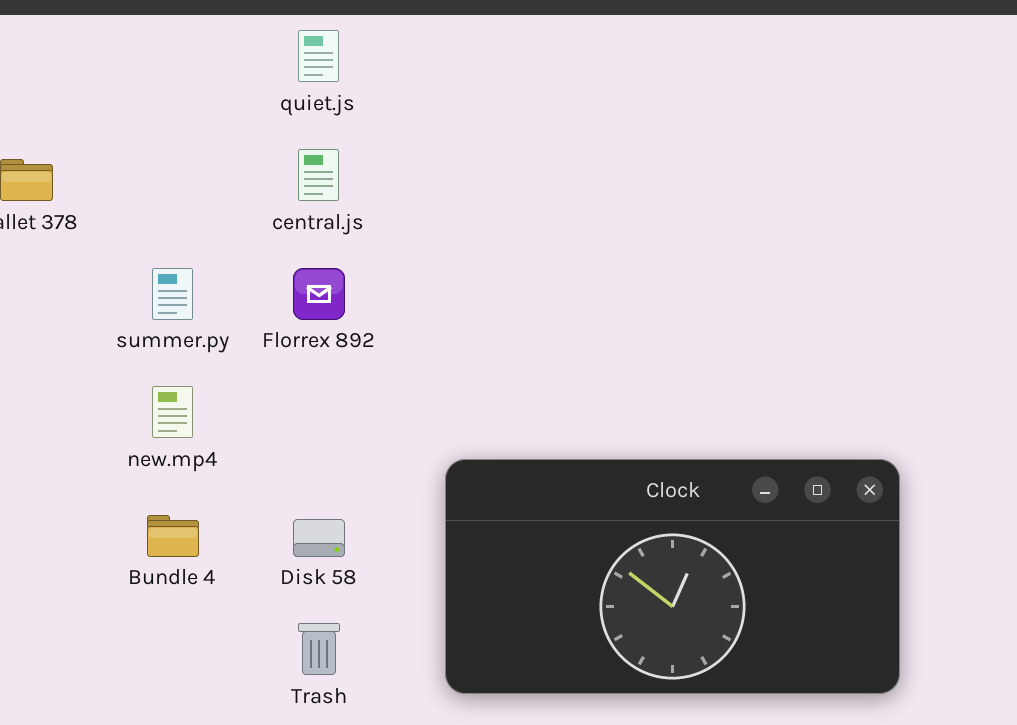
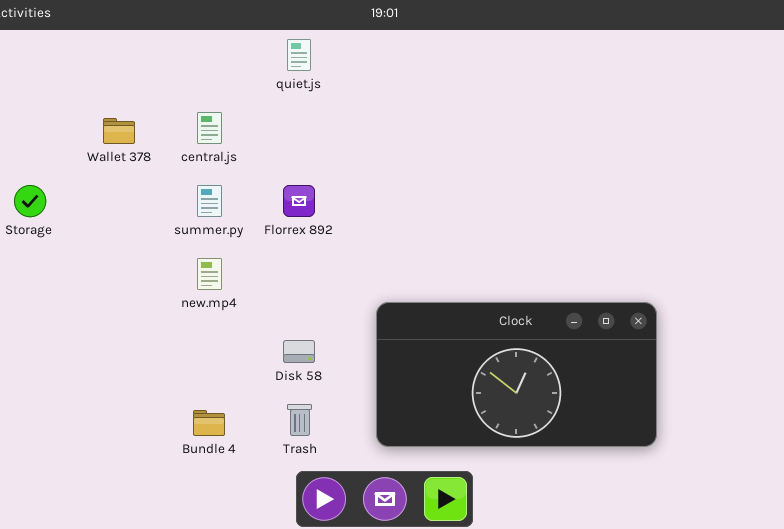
central.js: [298,149,339,201] -> [197,112,222,144], moved
Bundle 4: [147,515,199,557] -> [193,410,225,436], moved

